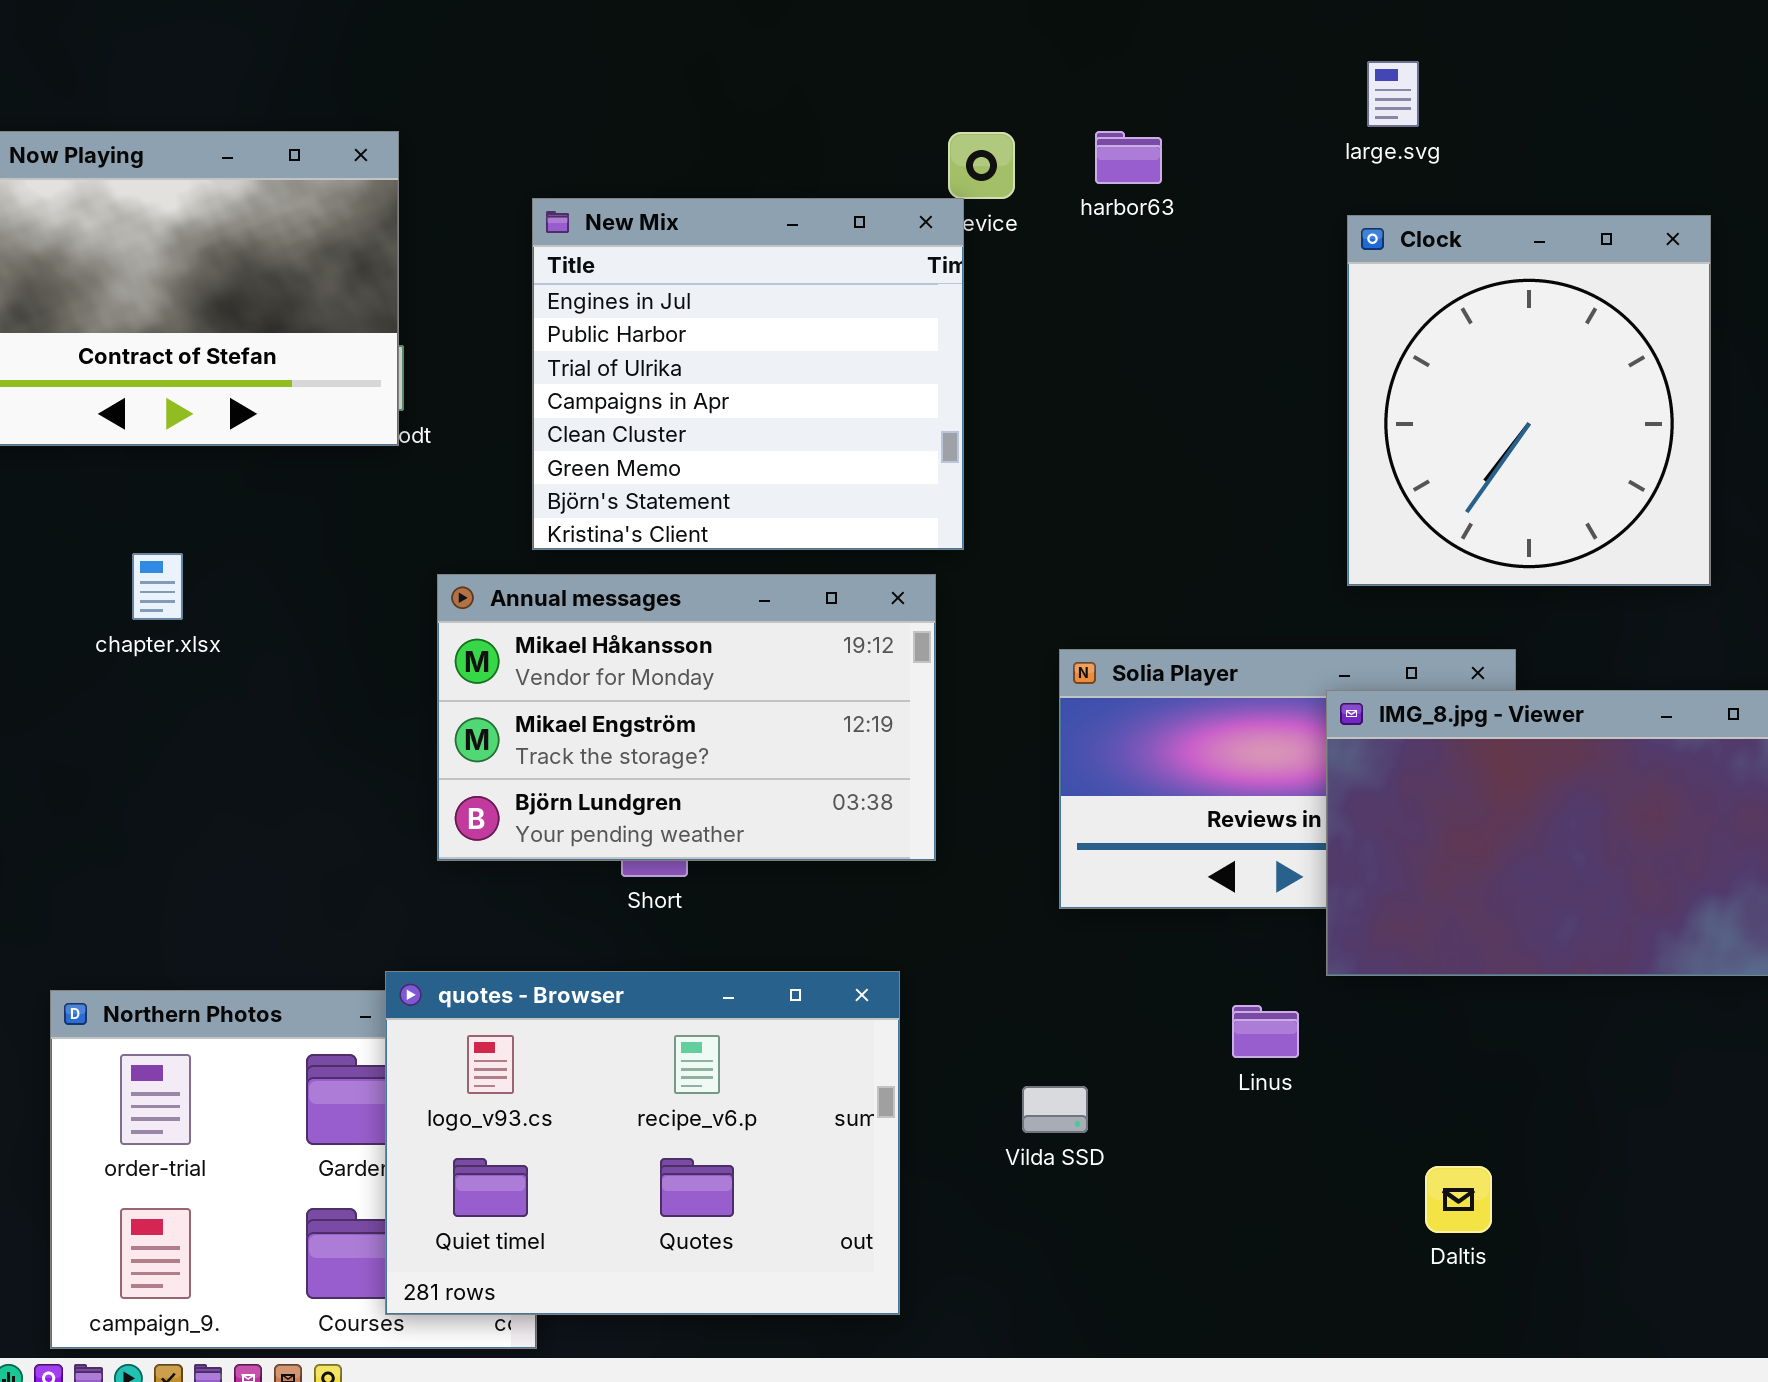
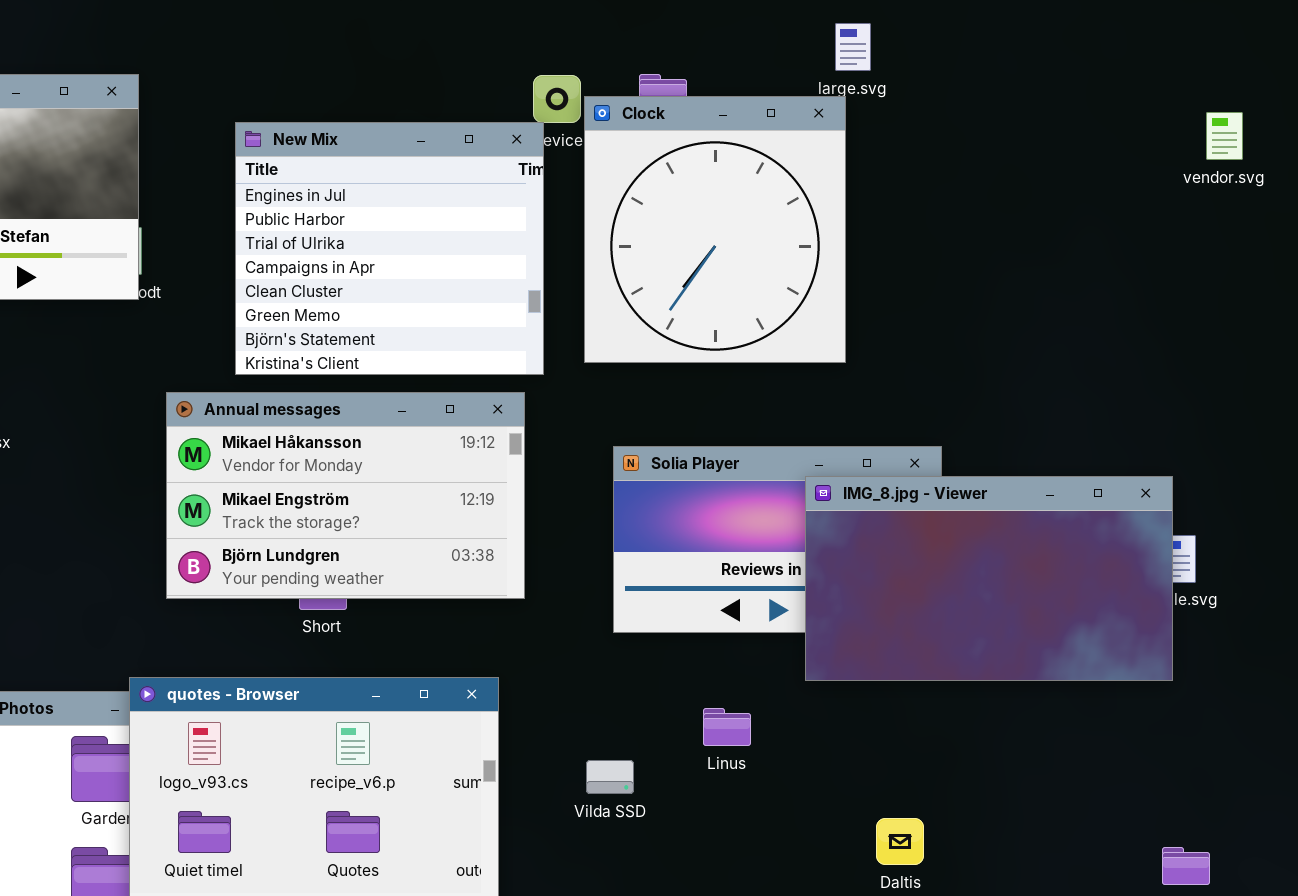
Clock: [1347,215,1711,586] -> [584,96,846,363], moved
Linus: [1232,1005,1299,1058] -> [703,708,751,746], moved

